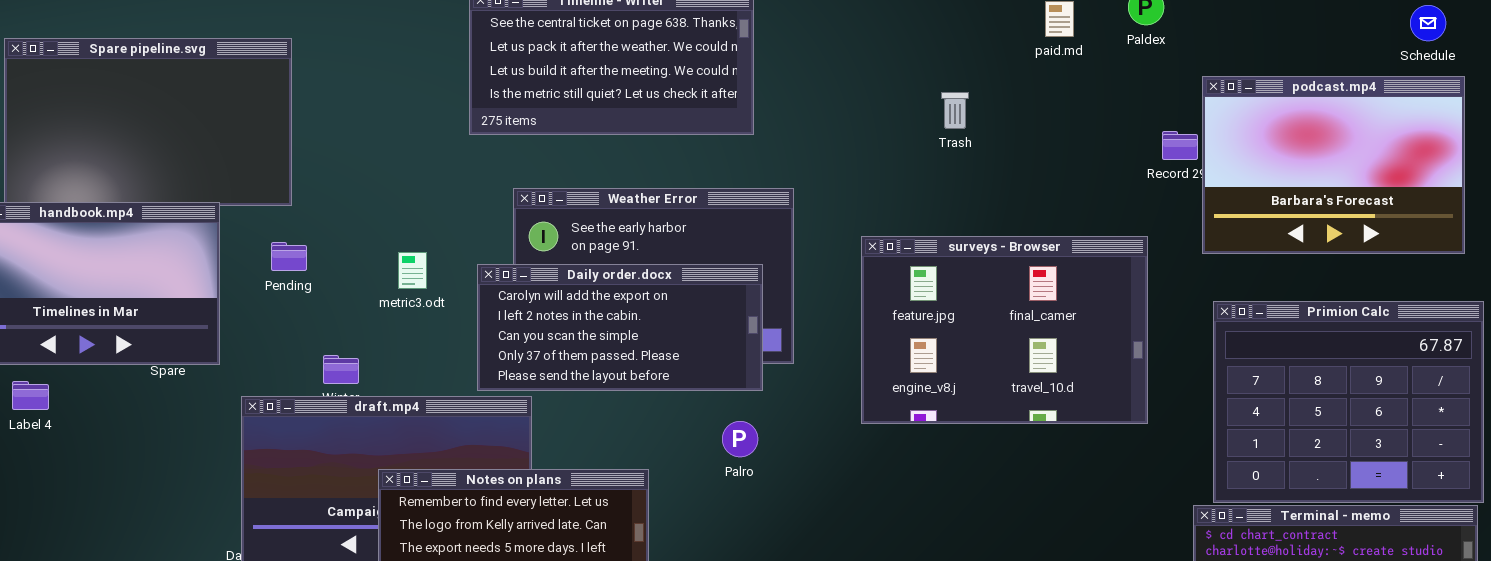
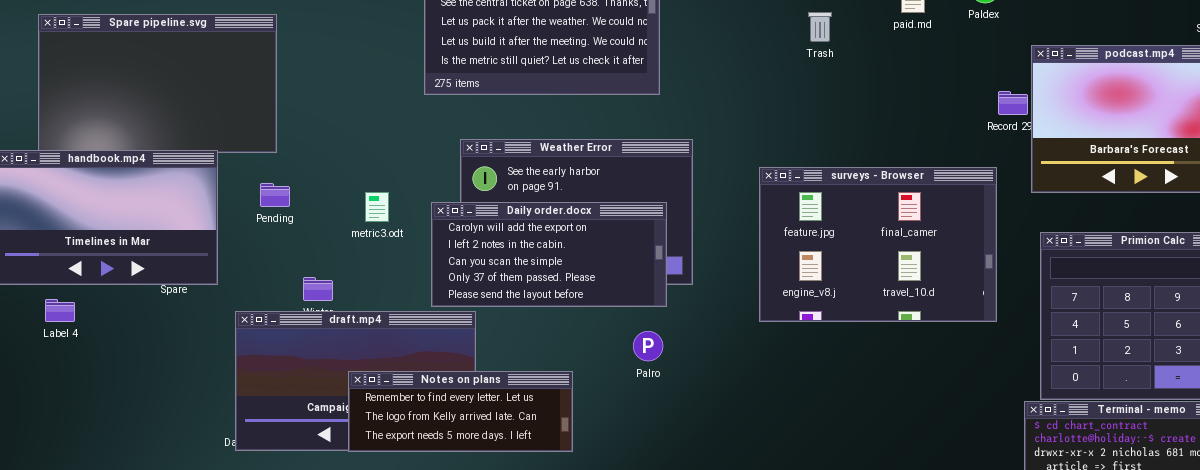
Trash: [941,92,969,129] -> [808,12,832,42], moved
surveys - Browser: [861,236,1148,424] -> [759,167,997,322], moved

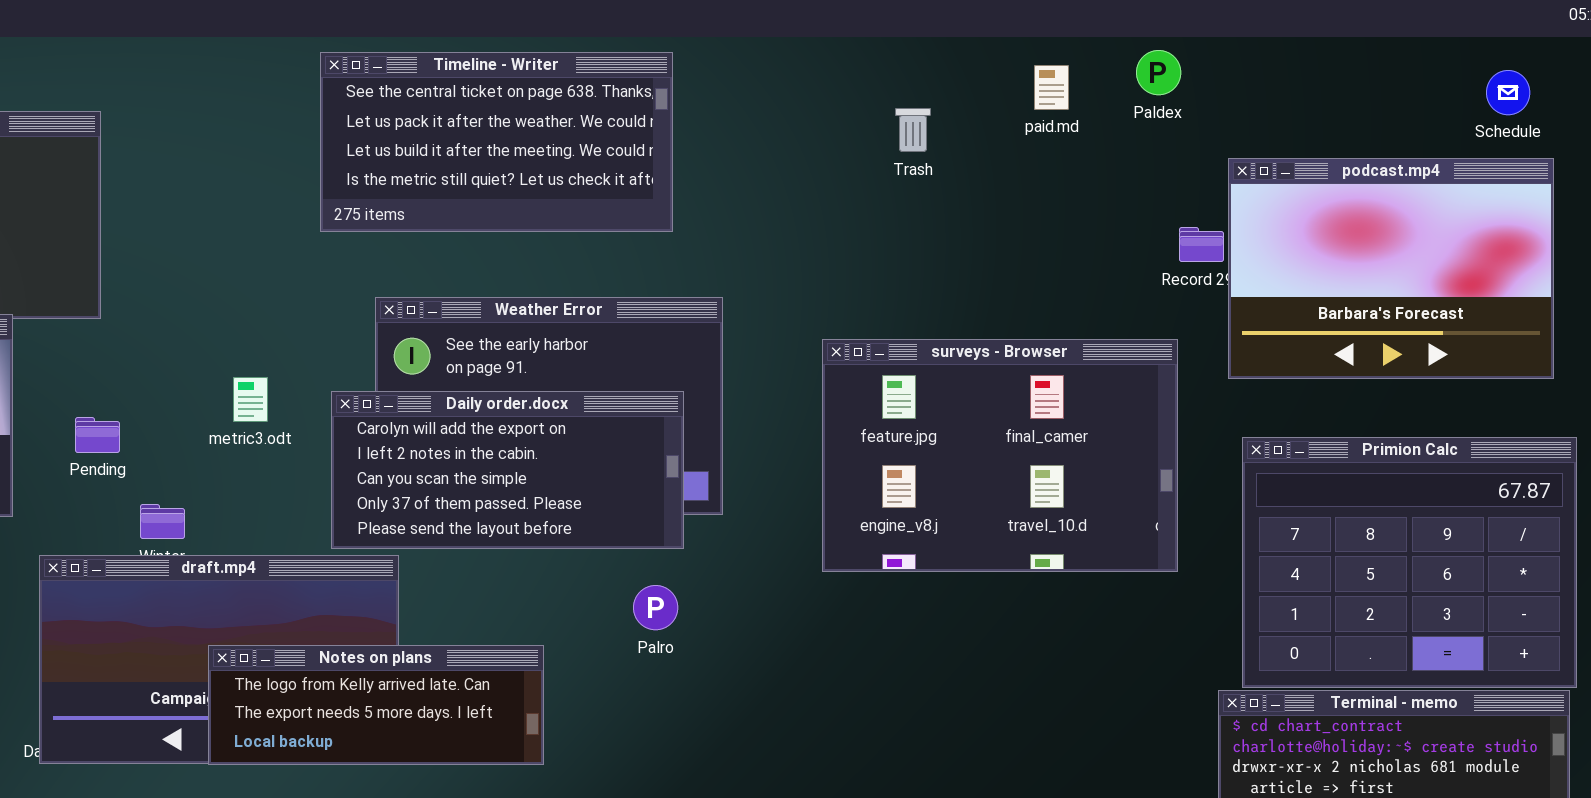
Pending: [260,183,290,207] -> [75,417,120,453], moved
Notes on plans: [348,371,573,452] -> [208,645,544,765], scrolled down 1 row

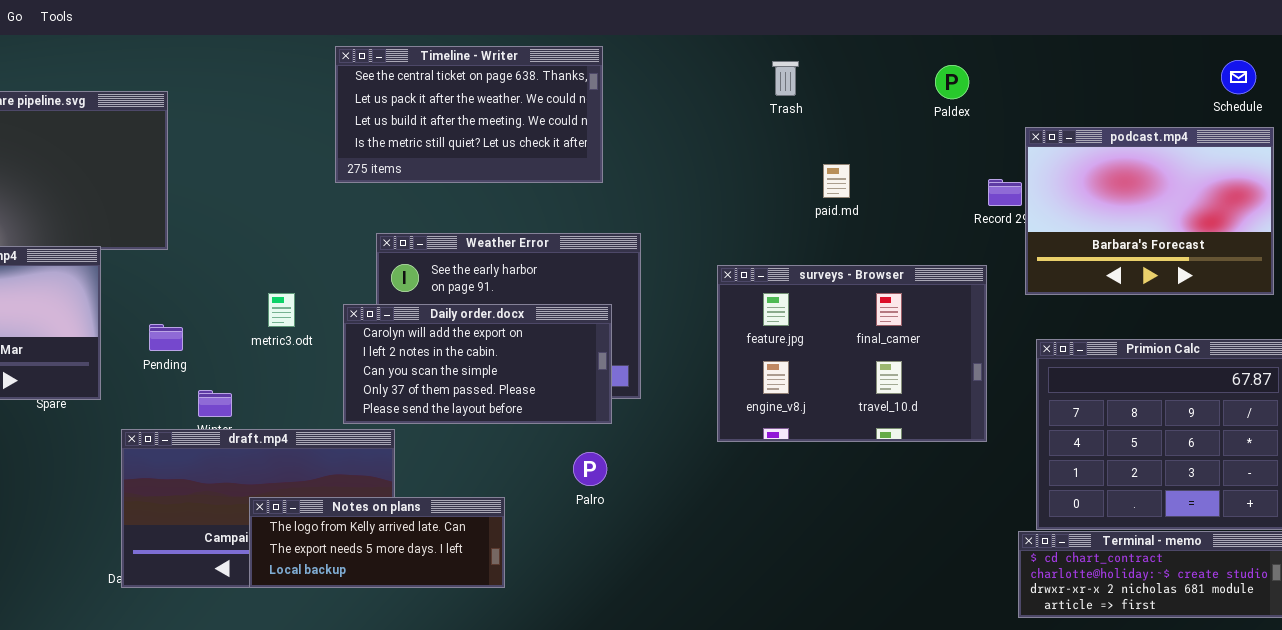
Paldex: [1136,50,1181,95] -> [935,65,969,99], moved
paid.md: [1034,65,1069,110] -> [823,164,850,198], moved
Trash: [895,108,931,152] -> [772,61,799,96], moved

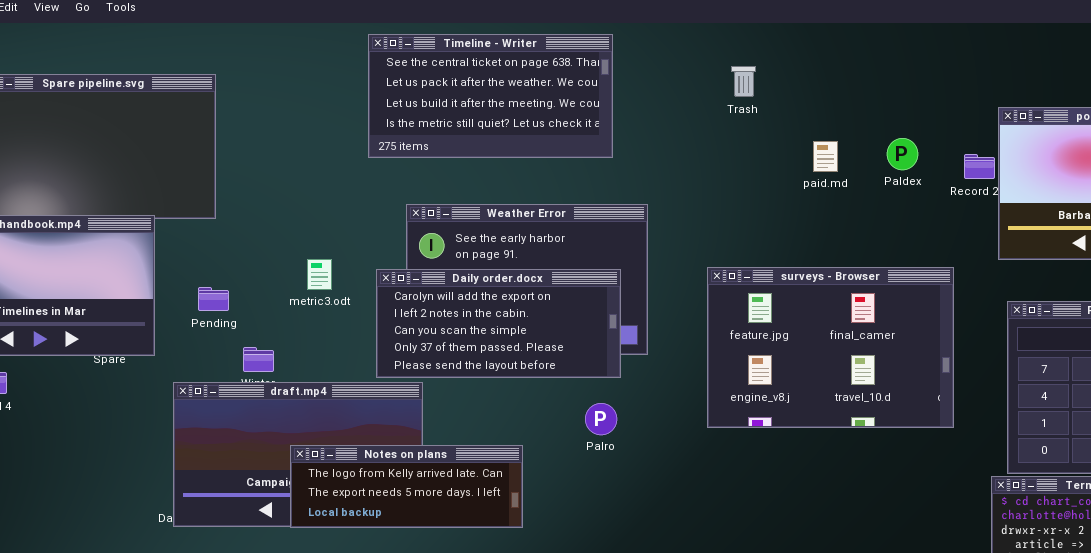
Trash: [772,61,799,96] -> [731,66,756,97], moved
Paldex: [935,65,969,99] -> [887,138,918,170], moved
surveys - Browser: [717,265,987,442] -> [707,267,954,428], moved

